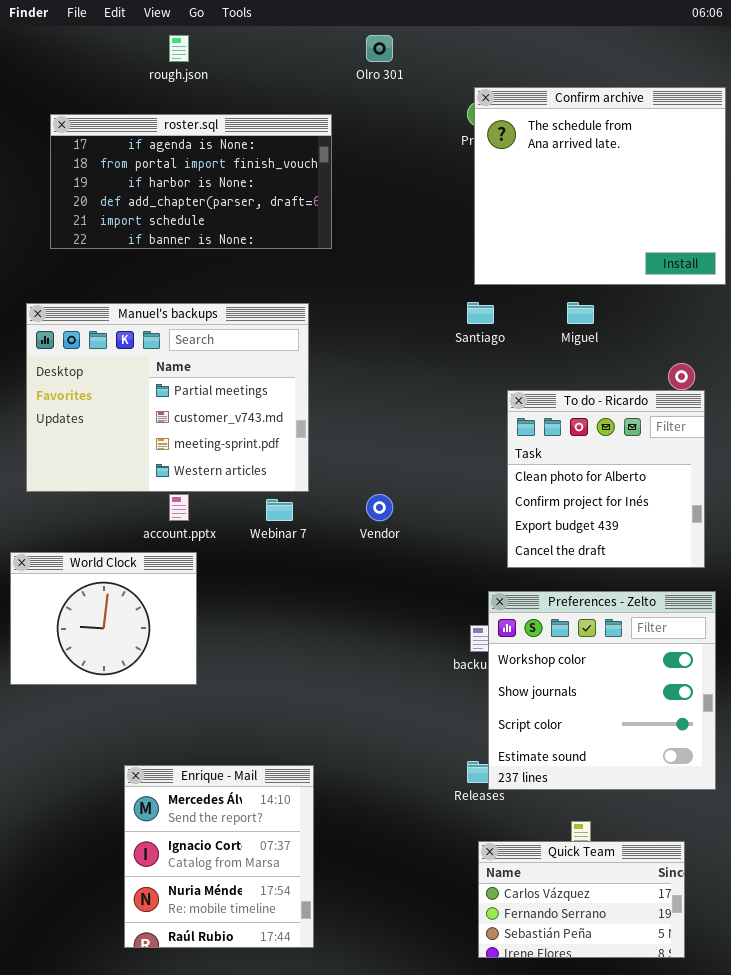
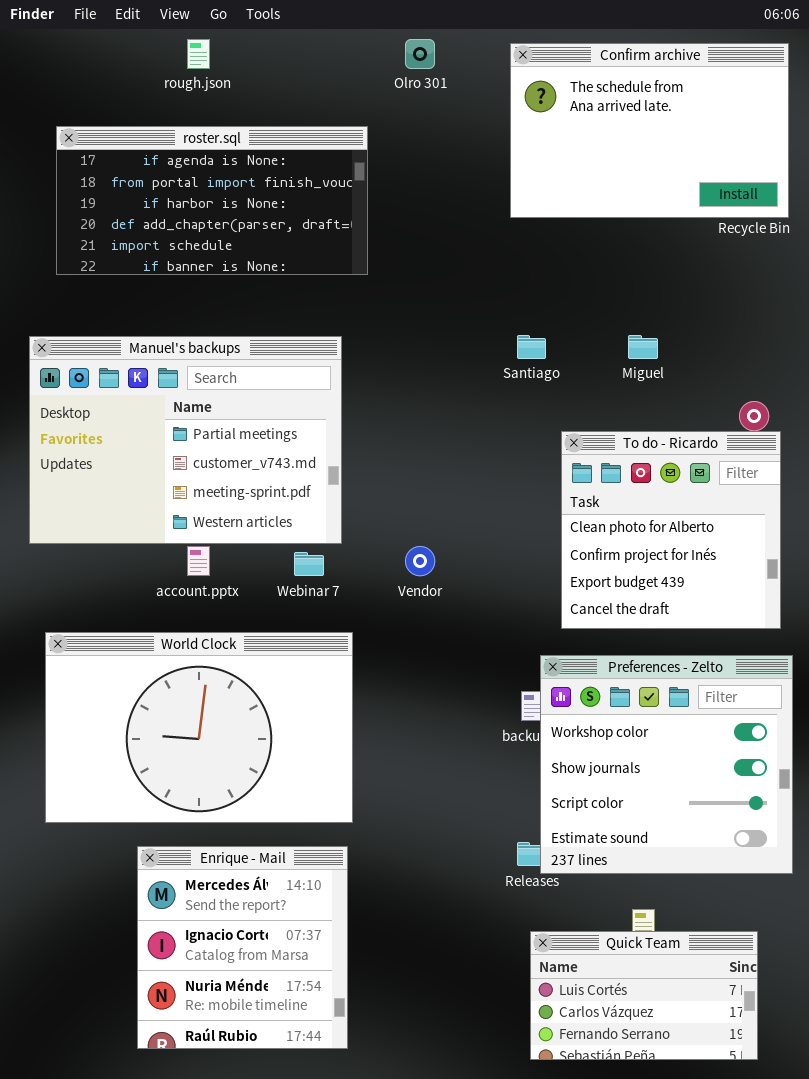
Confirm archive: [474,87,726,285] -> [510,43,789,218], moved, resized
World Clock: [10,552,197,685] -> [45,632,353,823], moved, resized
Quick Team: [478,841,685,958] -> [530,931,758,1060], scrolled up 1 row

